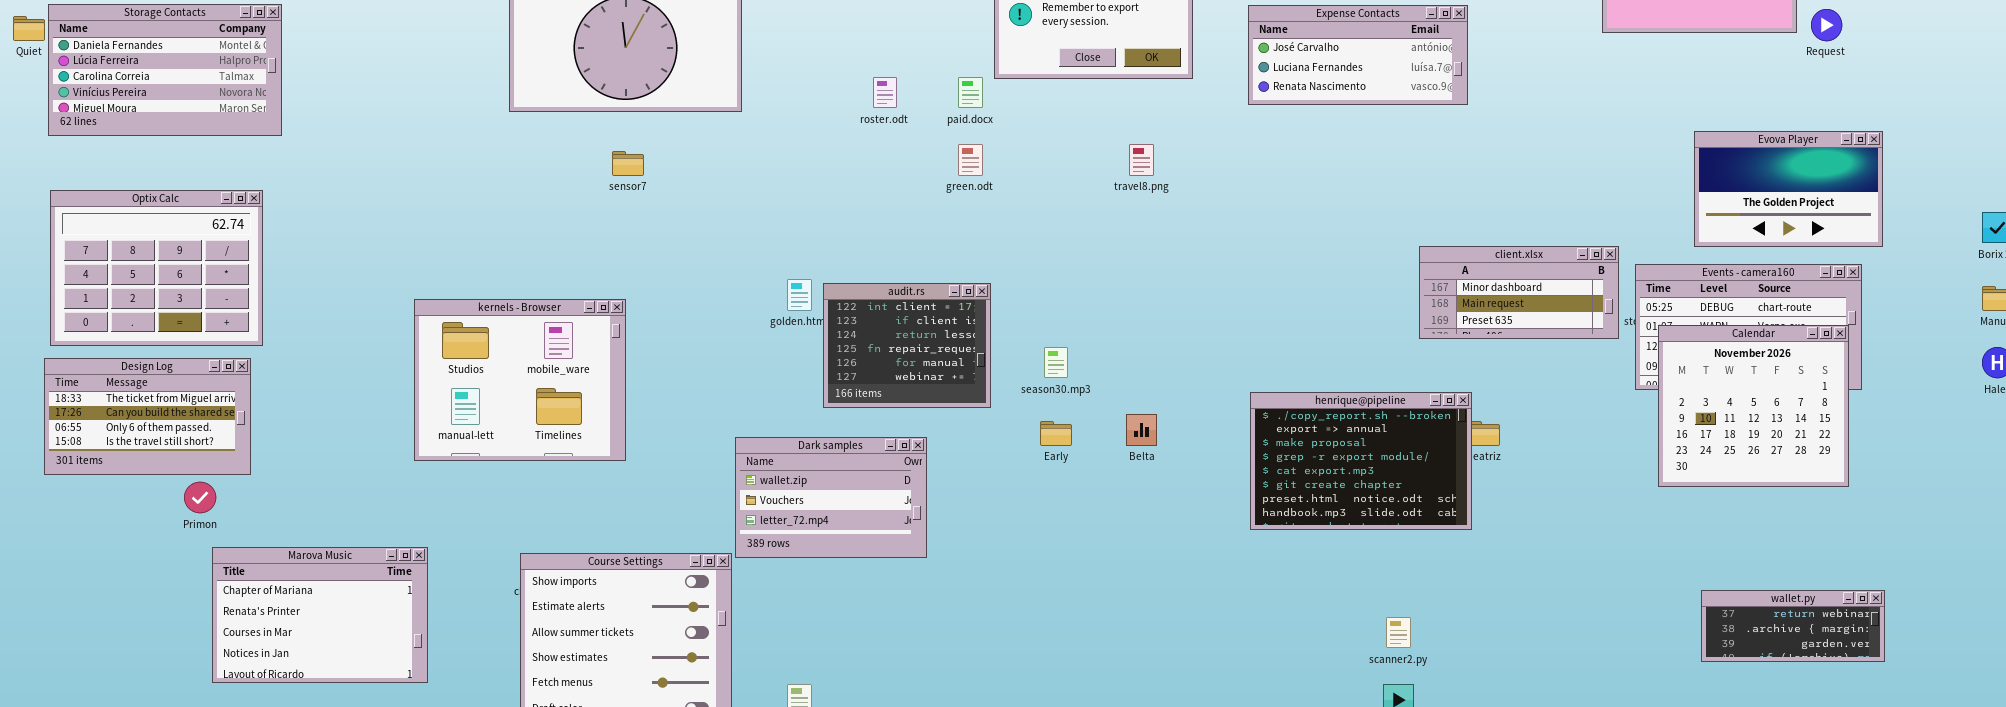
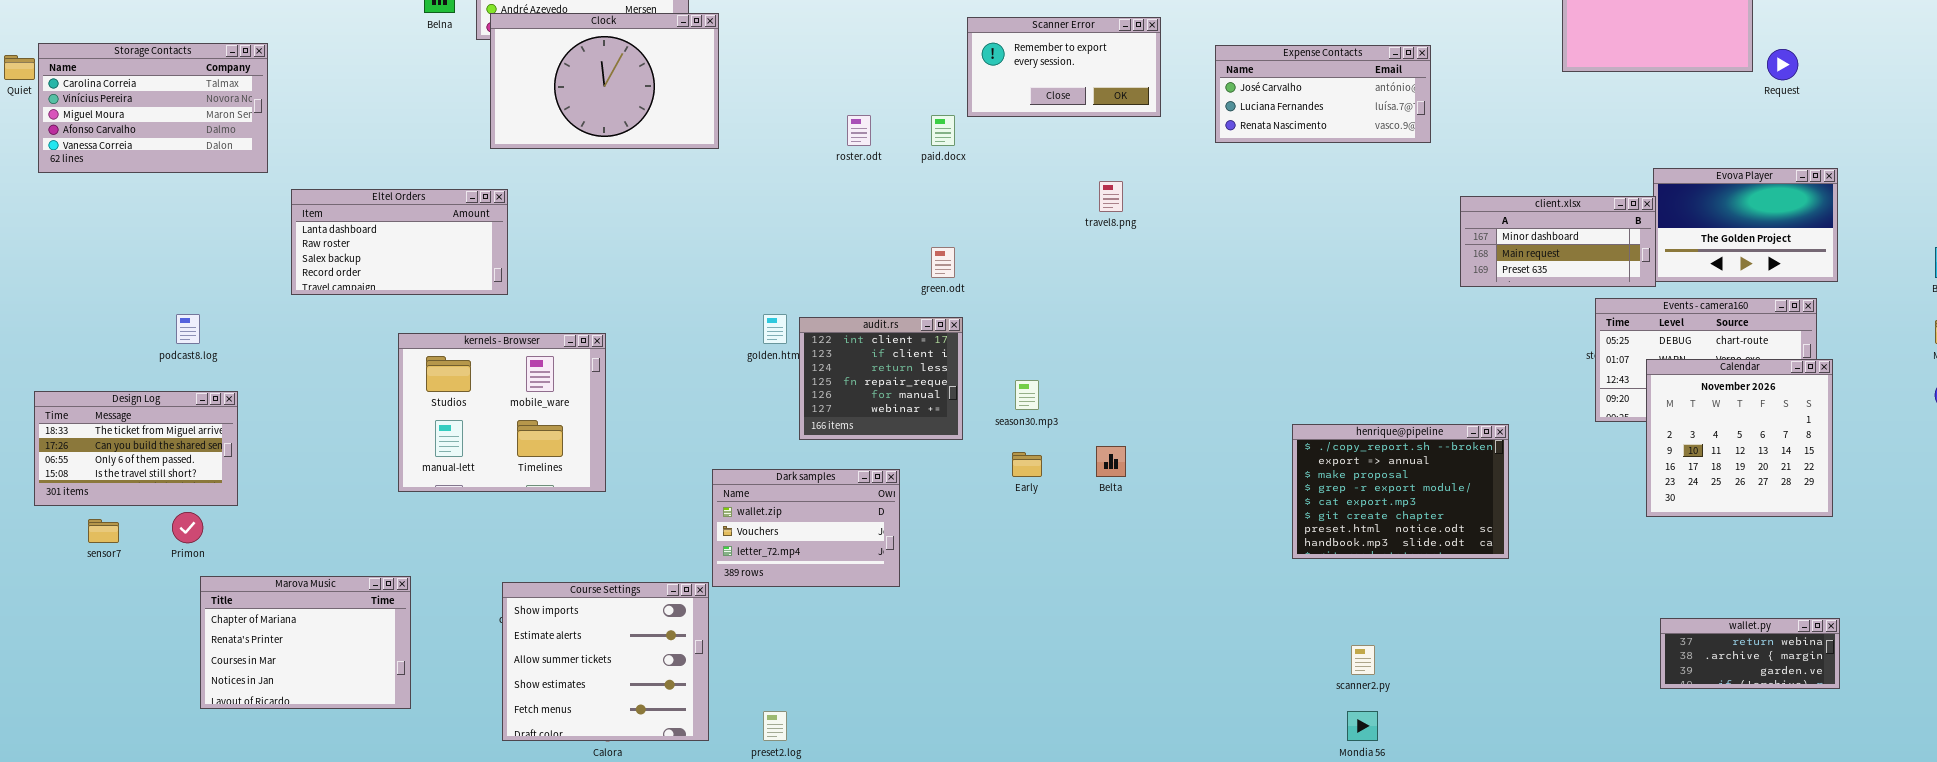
Storage Contacts: [48,4,282,136] -> [38,43,268,173], scrolled down 2 rows
green.odt: [958,144,983,176] -> [931,247,955,278], moved
sensor7: [612,151,644,176] -> [88,519,119,543], moved
Eltel Orders: none -> [291,189,508,295], opened
Optix Calc: [50,190,263,346] -> none, closed
client.xlsx: [1419,246,1619,339] -> [1460,196,1656,287], moved
Calendar: [1658,325,1849,487] -> [1646,359,1833,517], moved
henrique@pipeline: [1250,392,1472,530] -> [1292,424,1509,559], moved

